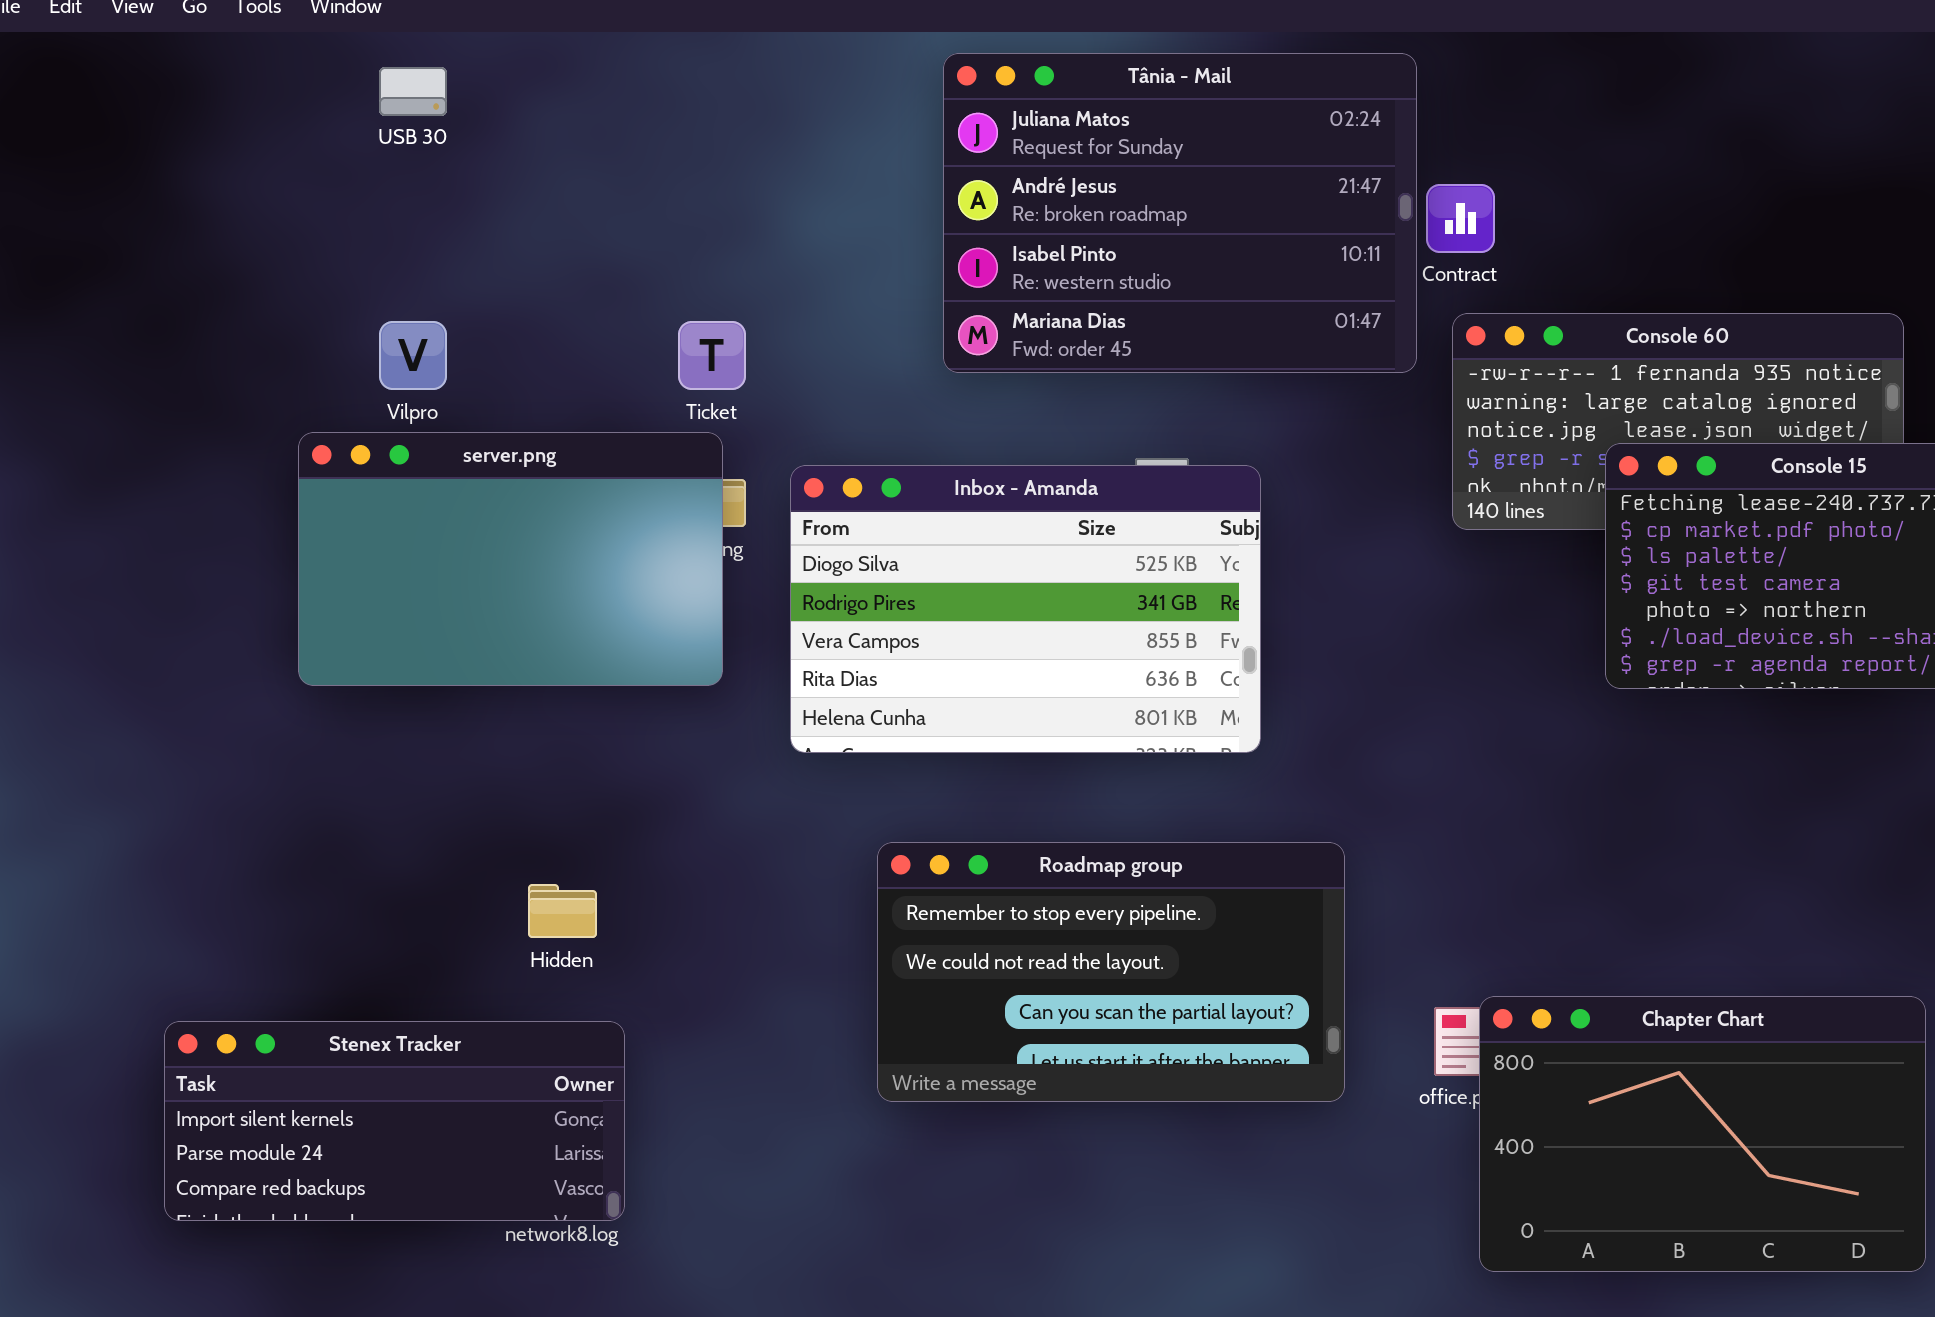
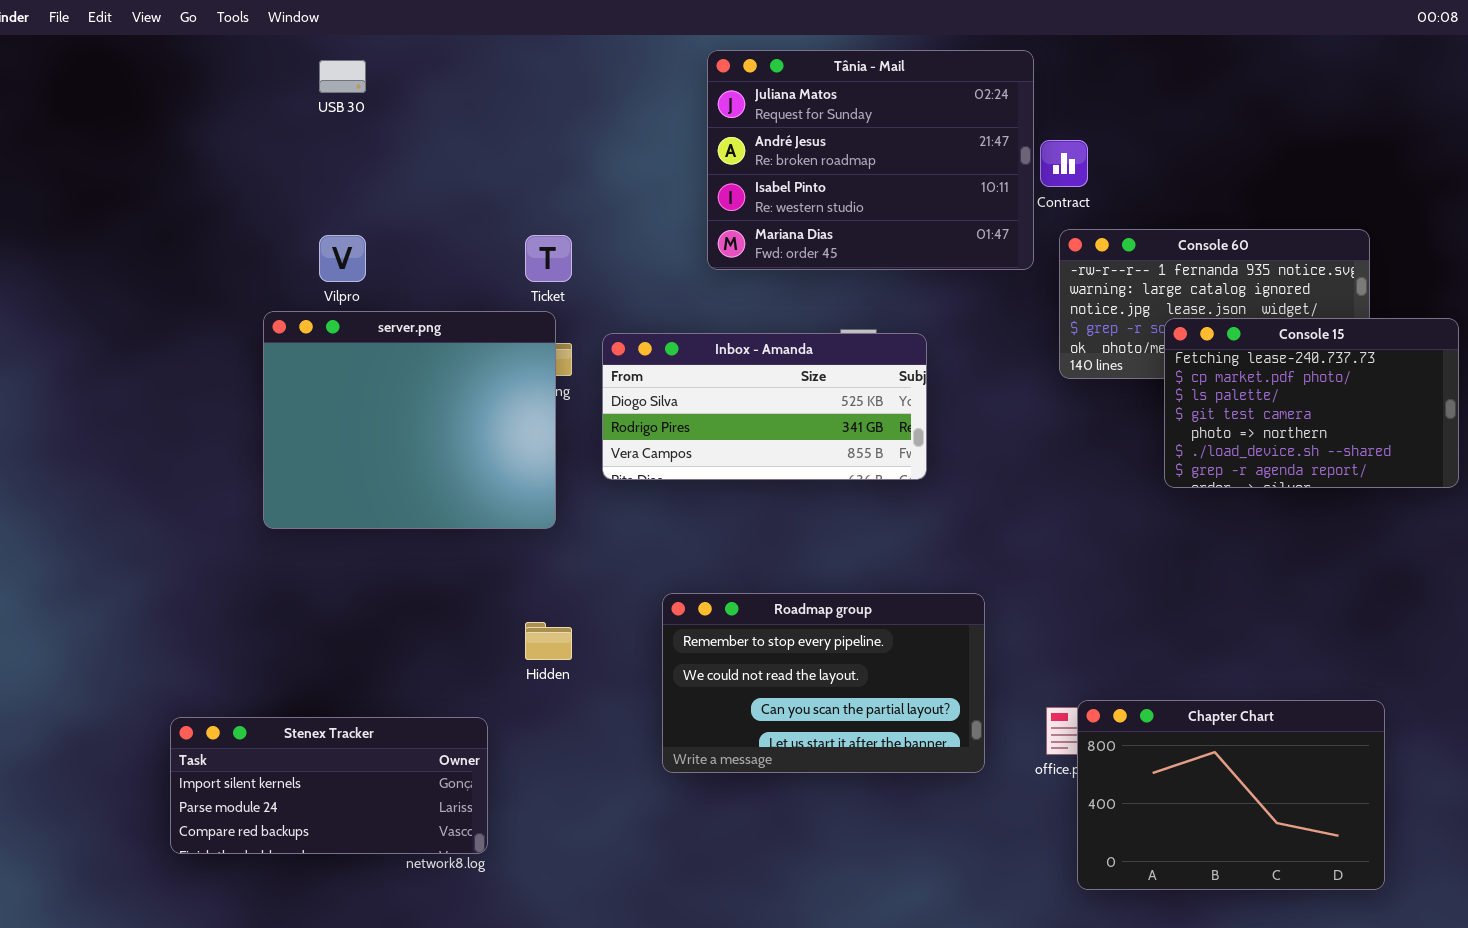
server.png: [298,432,723,686] -> [263,311,556,529], resized
Inbox - Amanda: [790,465,1261,753] -> [602,333,927,480], resized
Hidden: [528,884,597,938] -> [525,622,572,660], moved

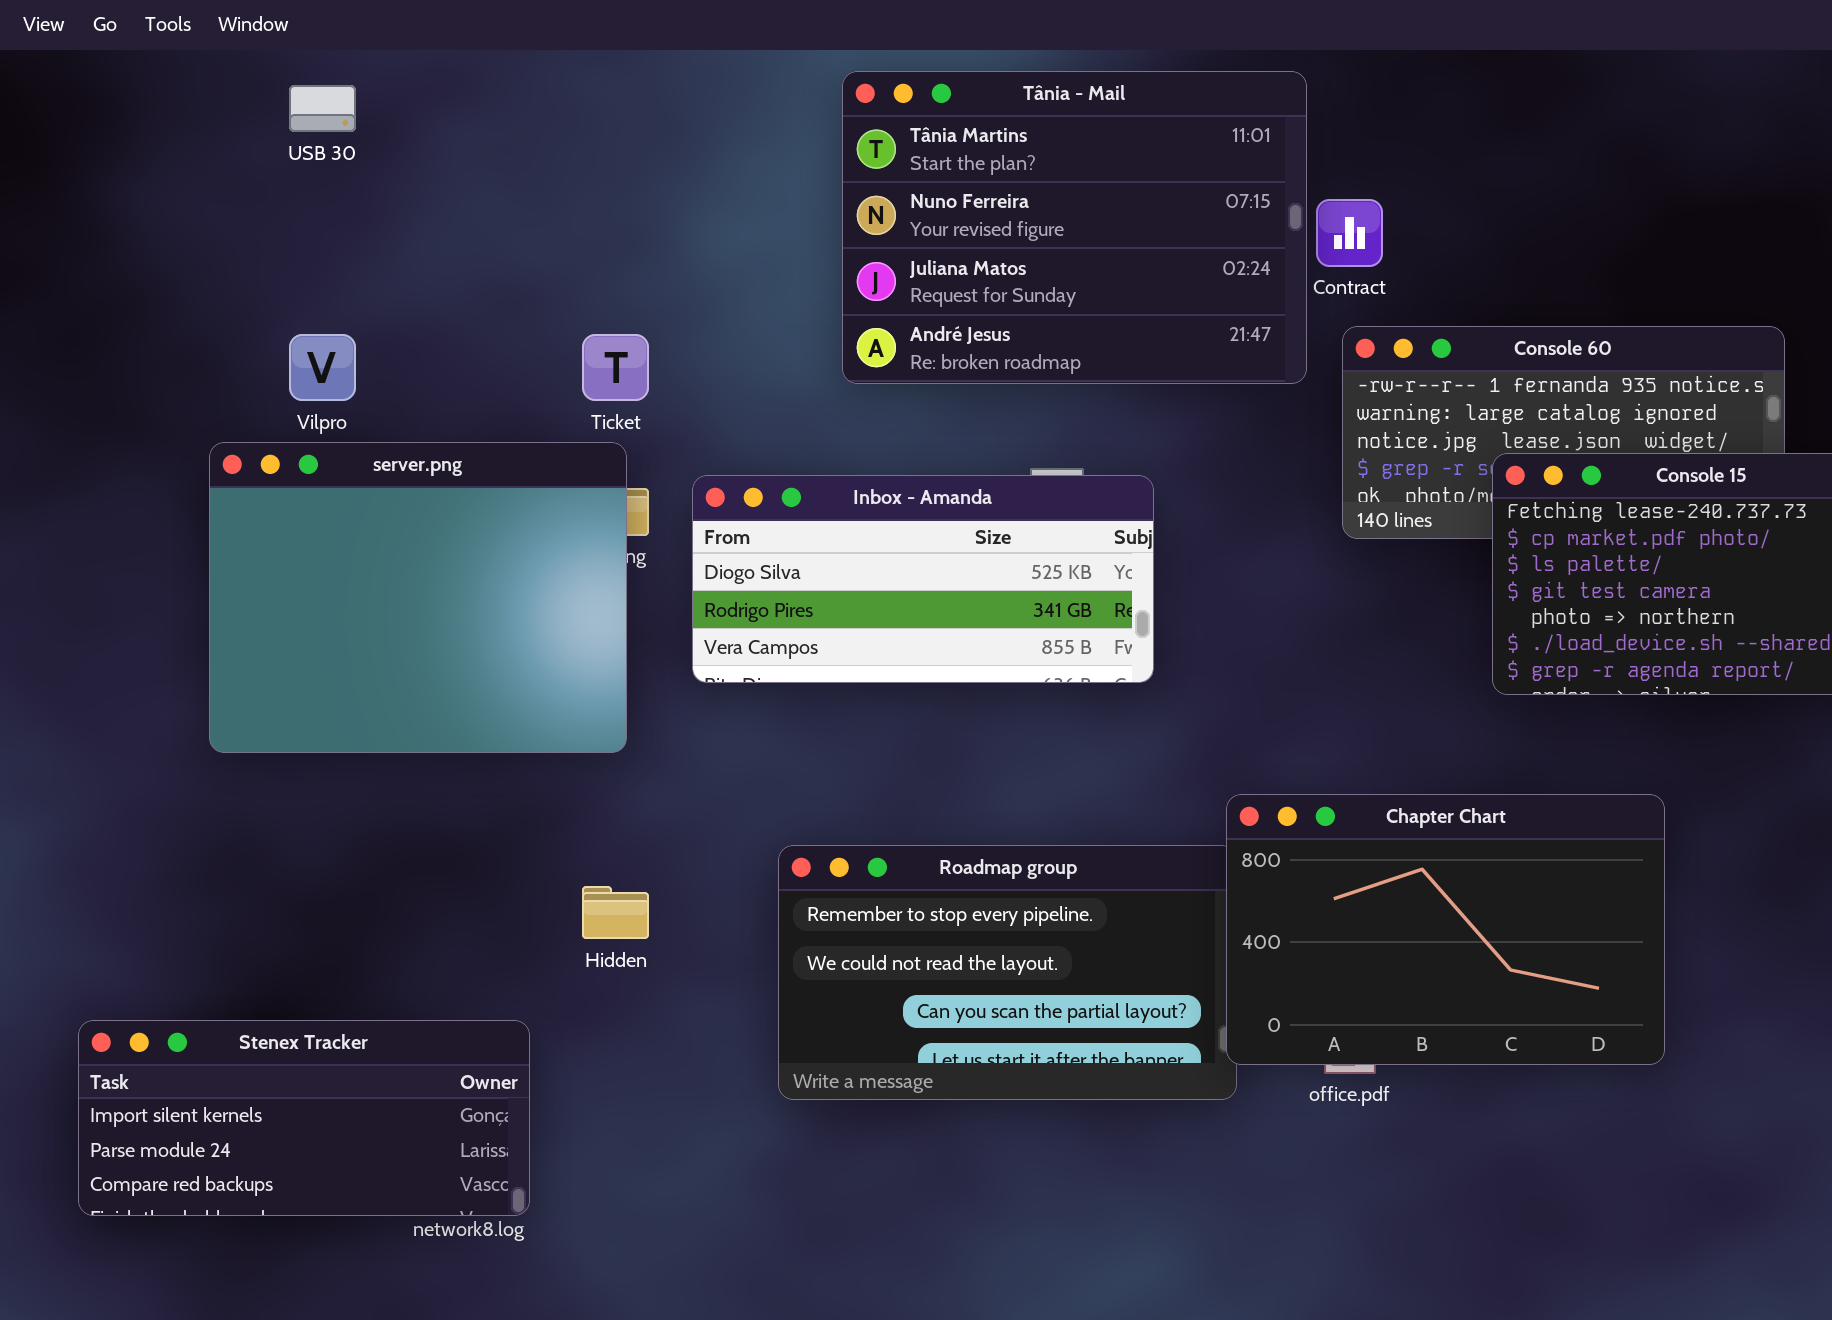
Tânia - Mail: [707,50,1034,270] -> [842,71,1307,384], scrolled up 2 rows
Chapter Chart: [1077,700,1385,890] -> [1226,794,1665,1065], moved

